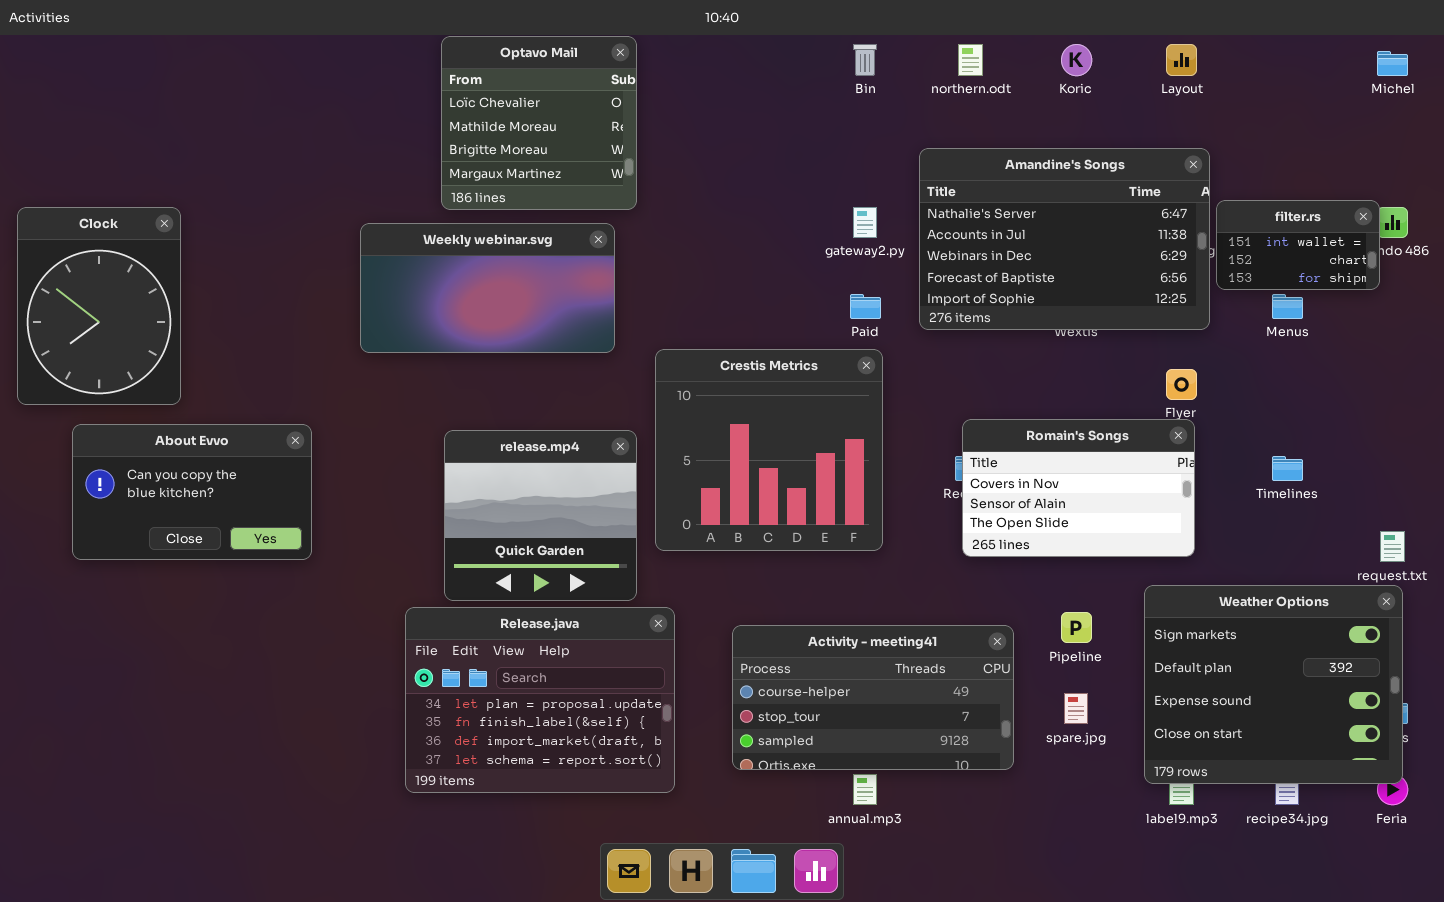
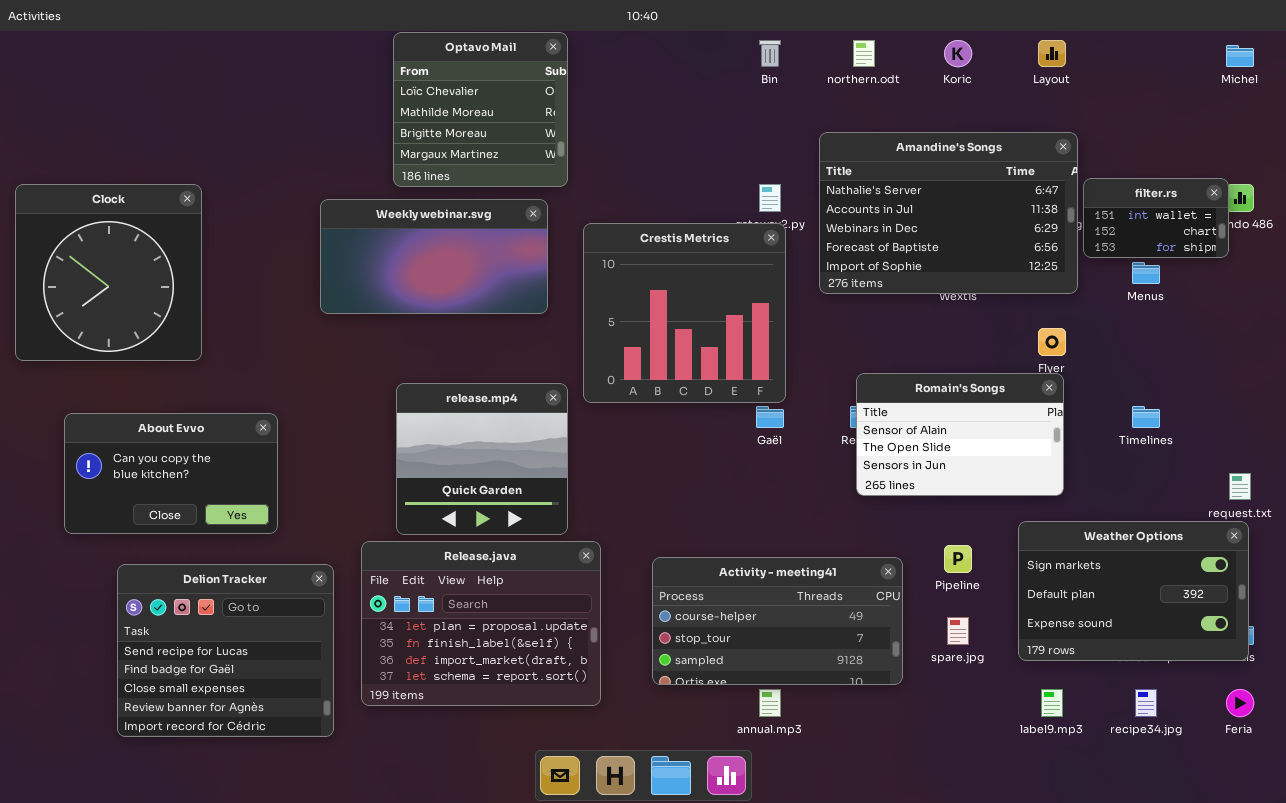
Clock: [17,207,181,405] -> [15,184,202,361], resized
Crestis Metrics: [655,349,883,551] -> [583,223,786,403], moved
Romain's Songs: [962,419,1195,557] -> [856,373,1064,496], scrolled down 1 row
About Evvo: [72,424,312,560] -> [64,413,278,534], moved
Weather Options: [1144,585,1403,784] -> [1018,521,1249,661], resized
Delion Tracker: none -> [117,564,334,737], opened

